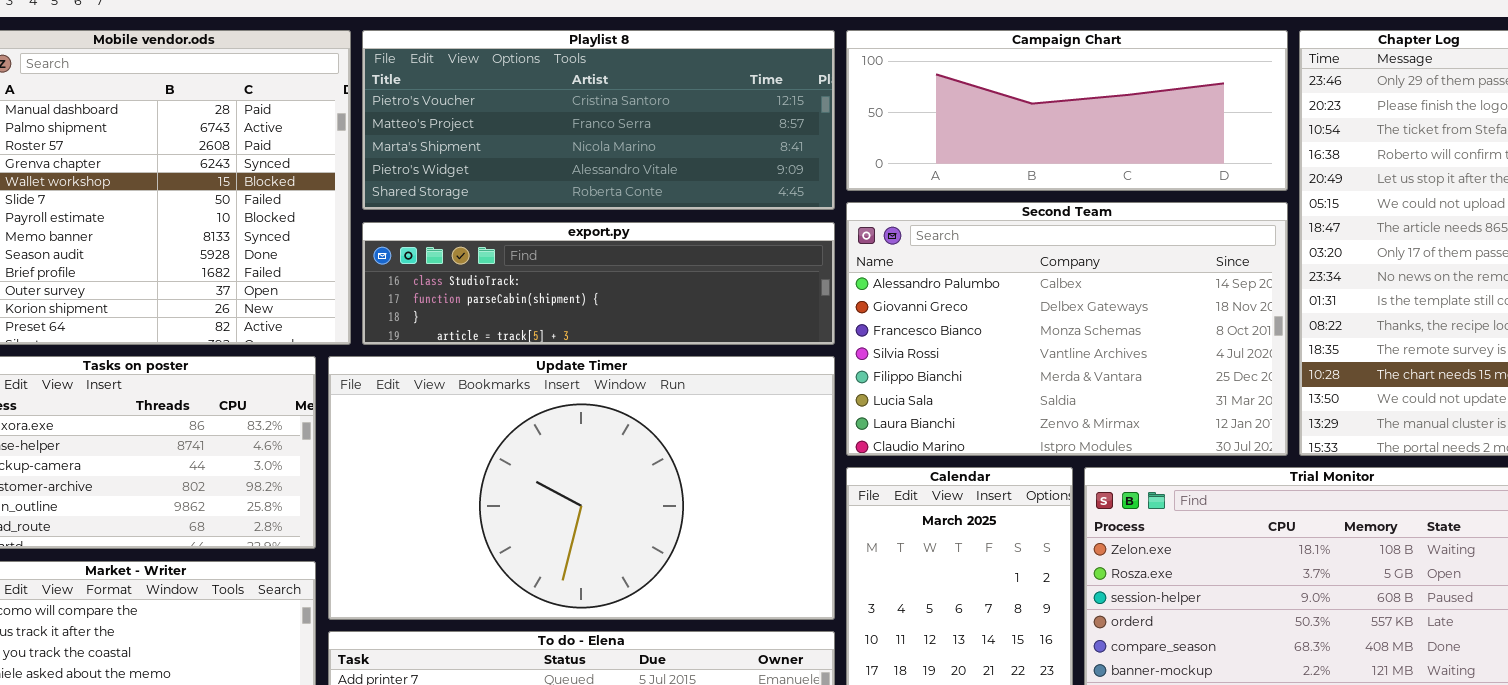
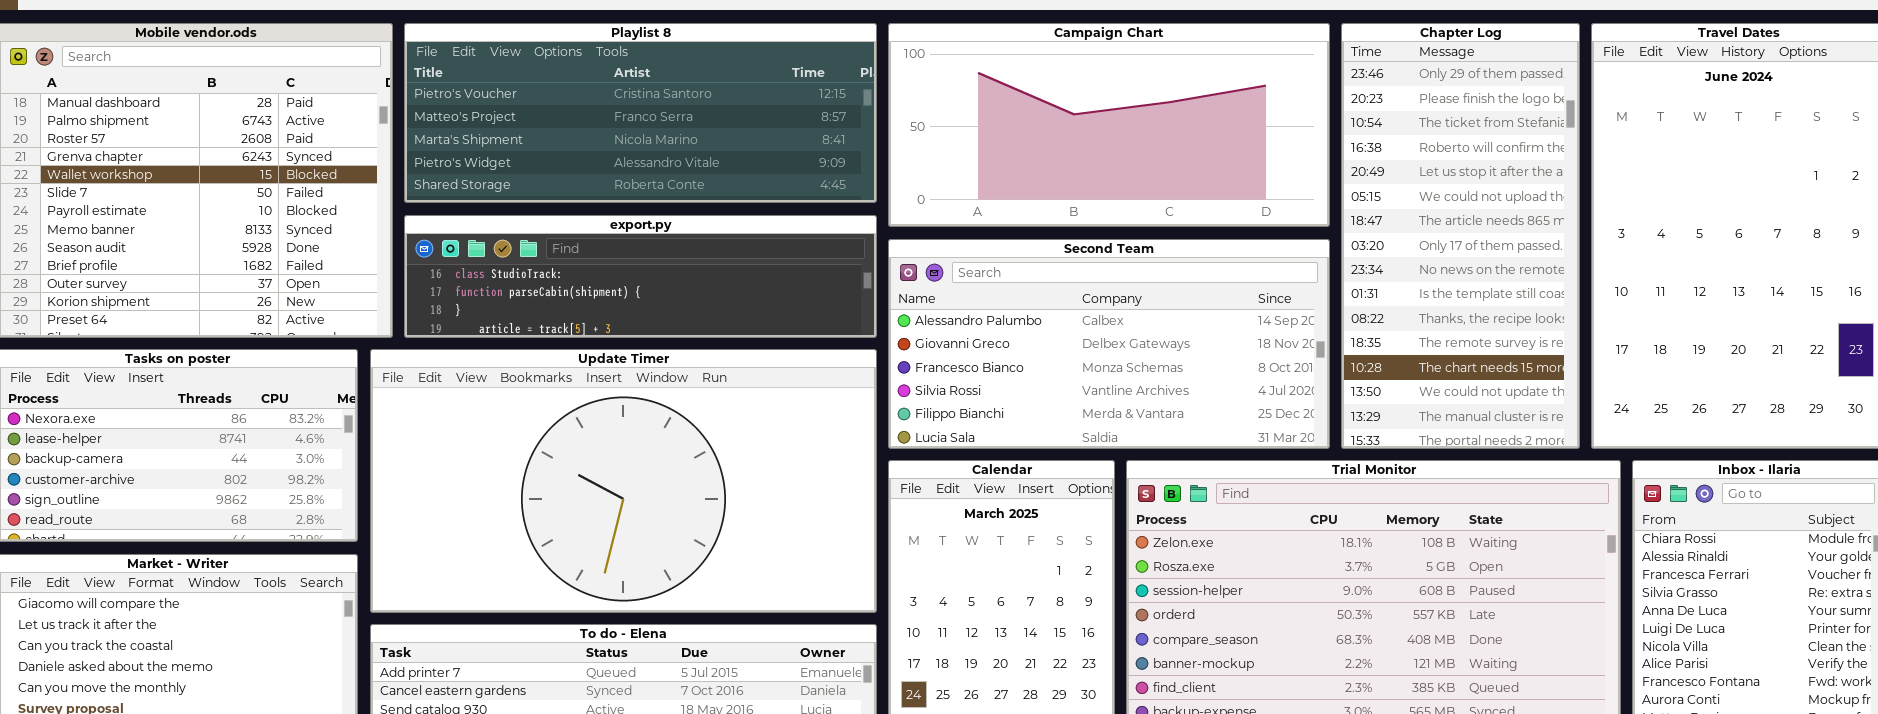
Campaign Chart: [846,30,1288,191] -> [888,23,1330,227], resized
Second Team: [846,202,1288,456] -> [888,239,1330,449], resized

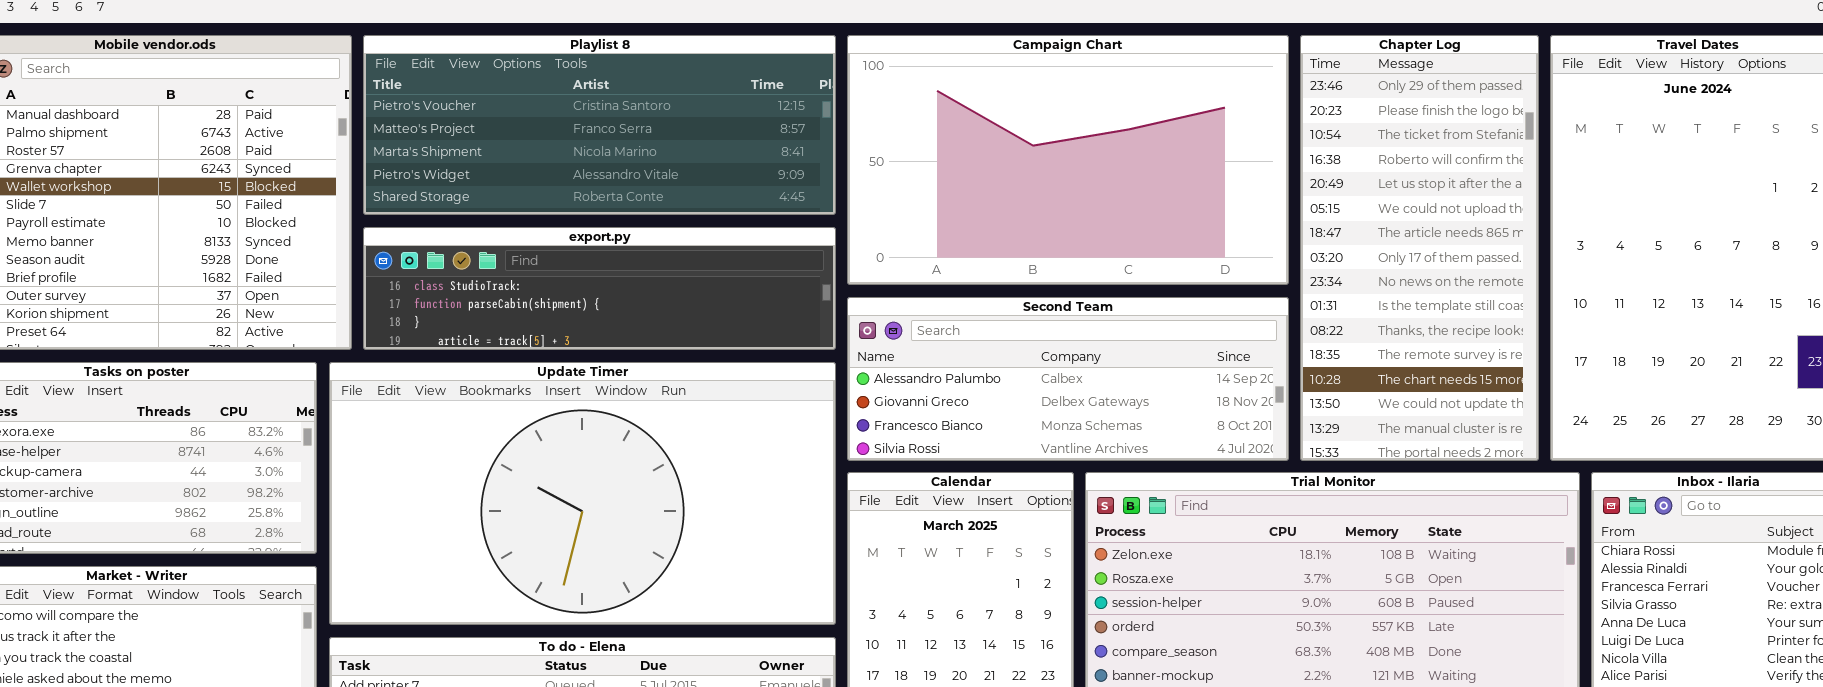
Campaign Chart: [888,23,1330,227] -> [847,35,1289,285], resized
Second Team: [888,239,1330,449] -> [847,297,1289,461], resized

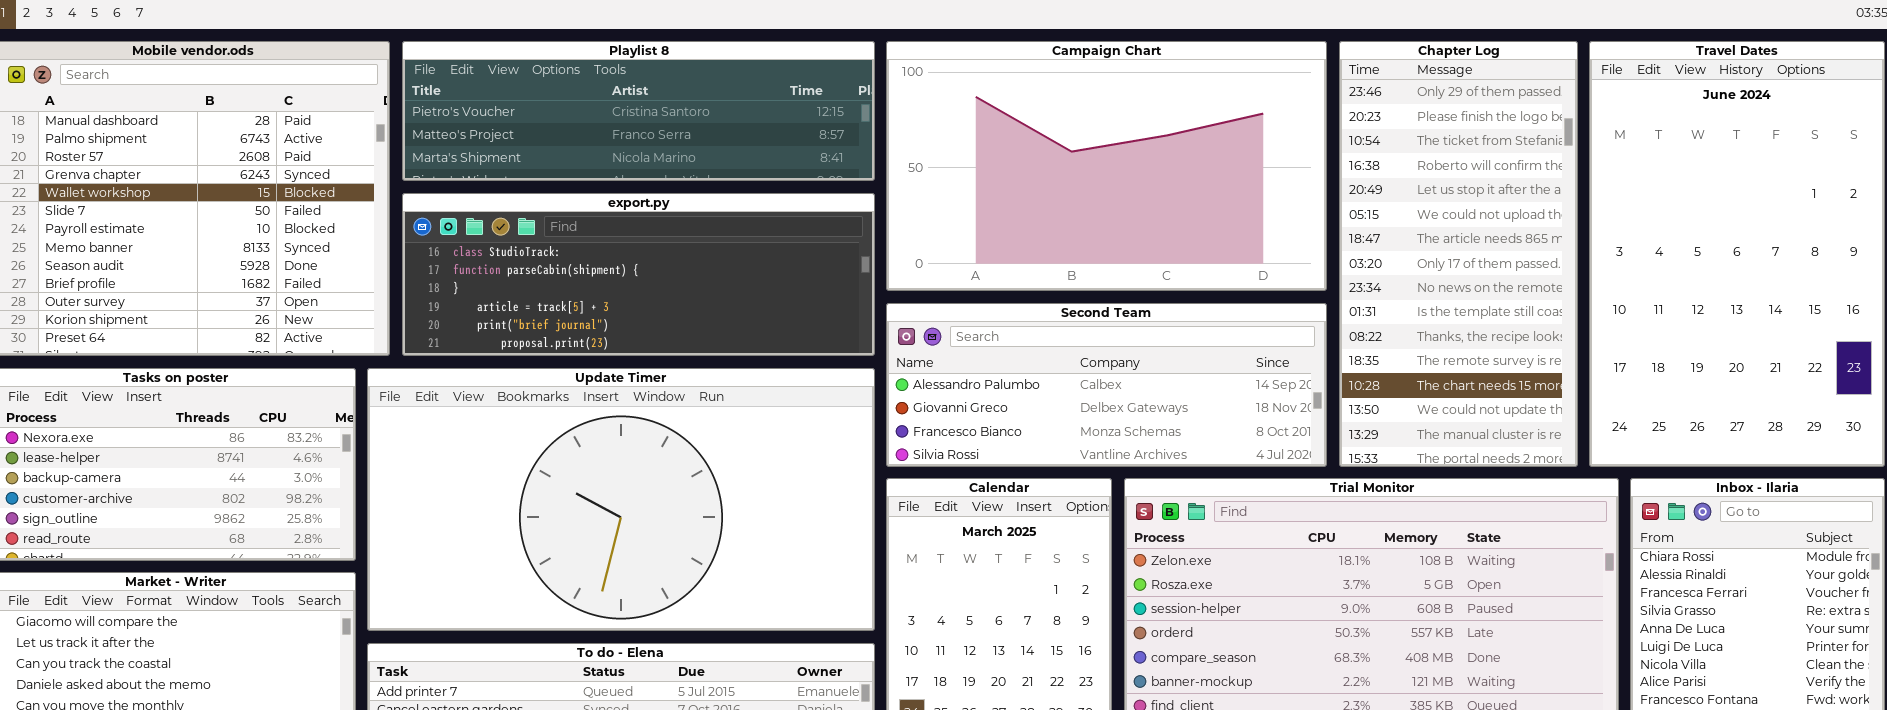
Playlist 8: [363,35,836,215] -> [402,41,875,181], resized
export.py: [363,227,836,350] -> [402,193,875,356], resized

